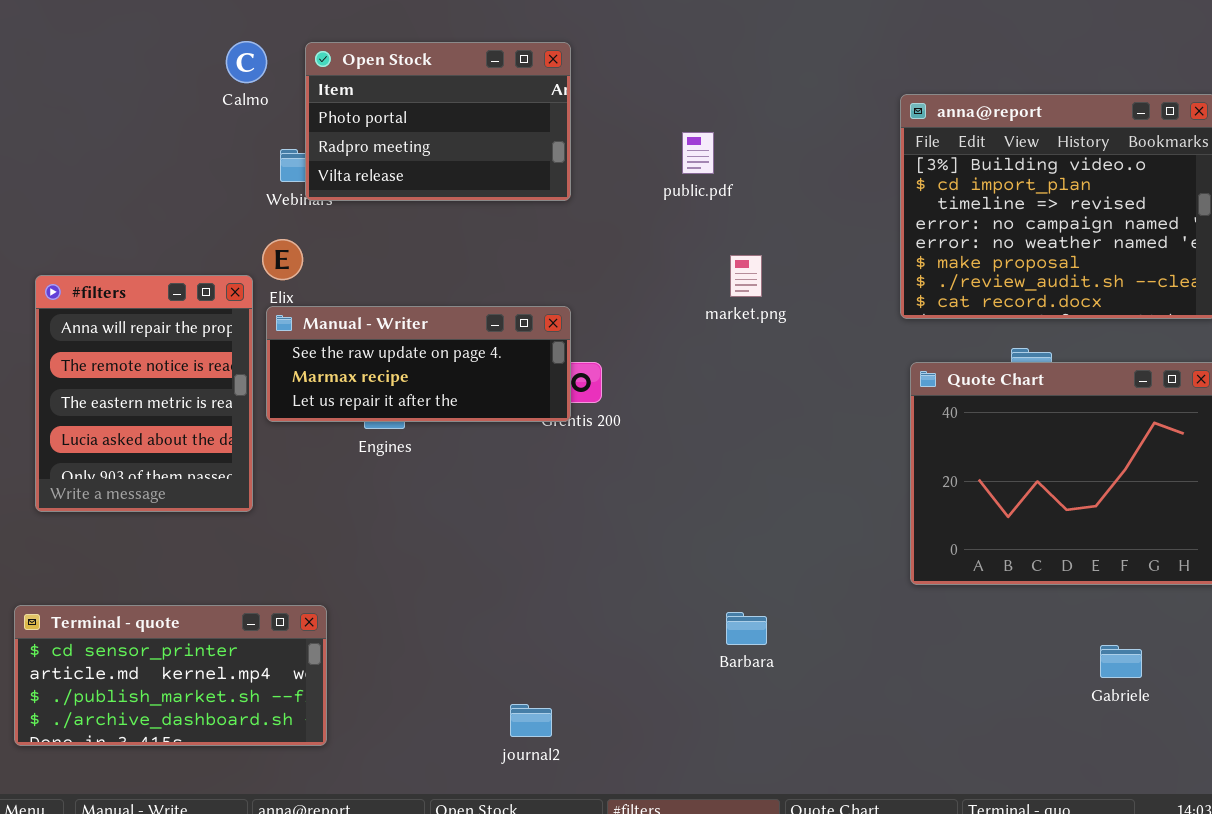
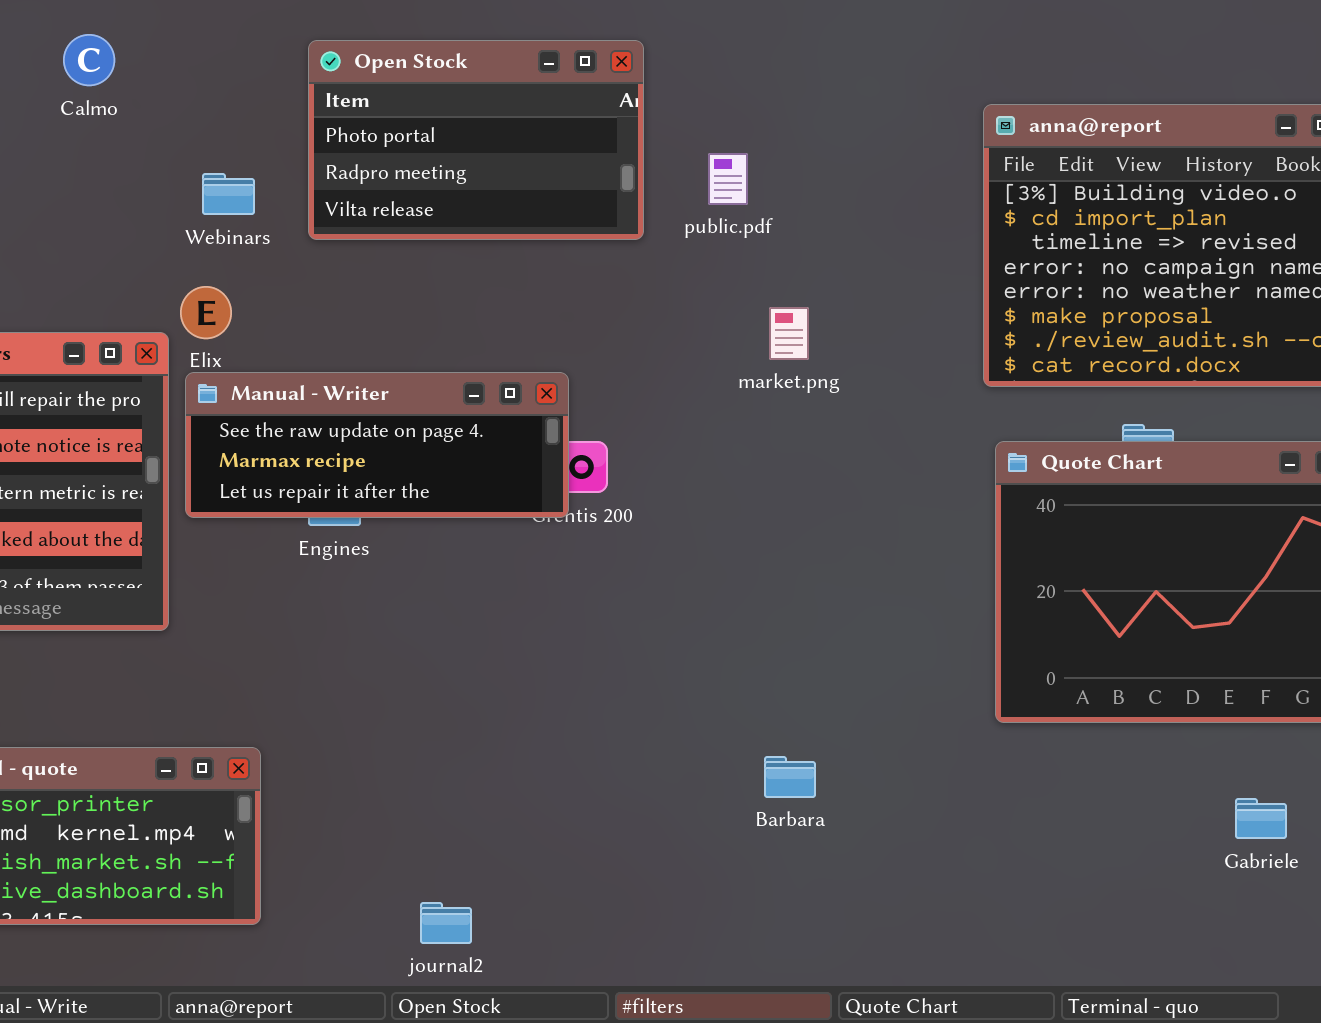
Calmo: [226,41,267,83] -> [63,34,115,86], moved
Open Stock: [305,42,571,201] -> [308,40,644,240], moved
journal2: [510,704,552,737] -> [420,902,472,944], moved

